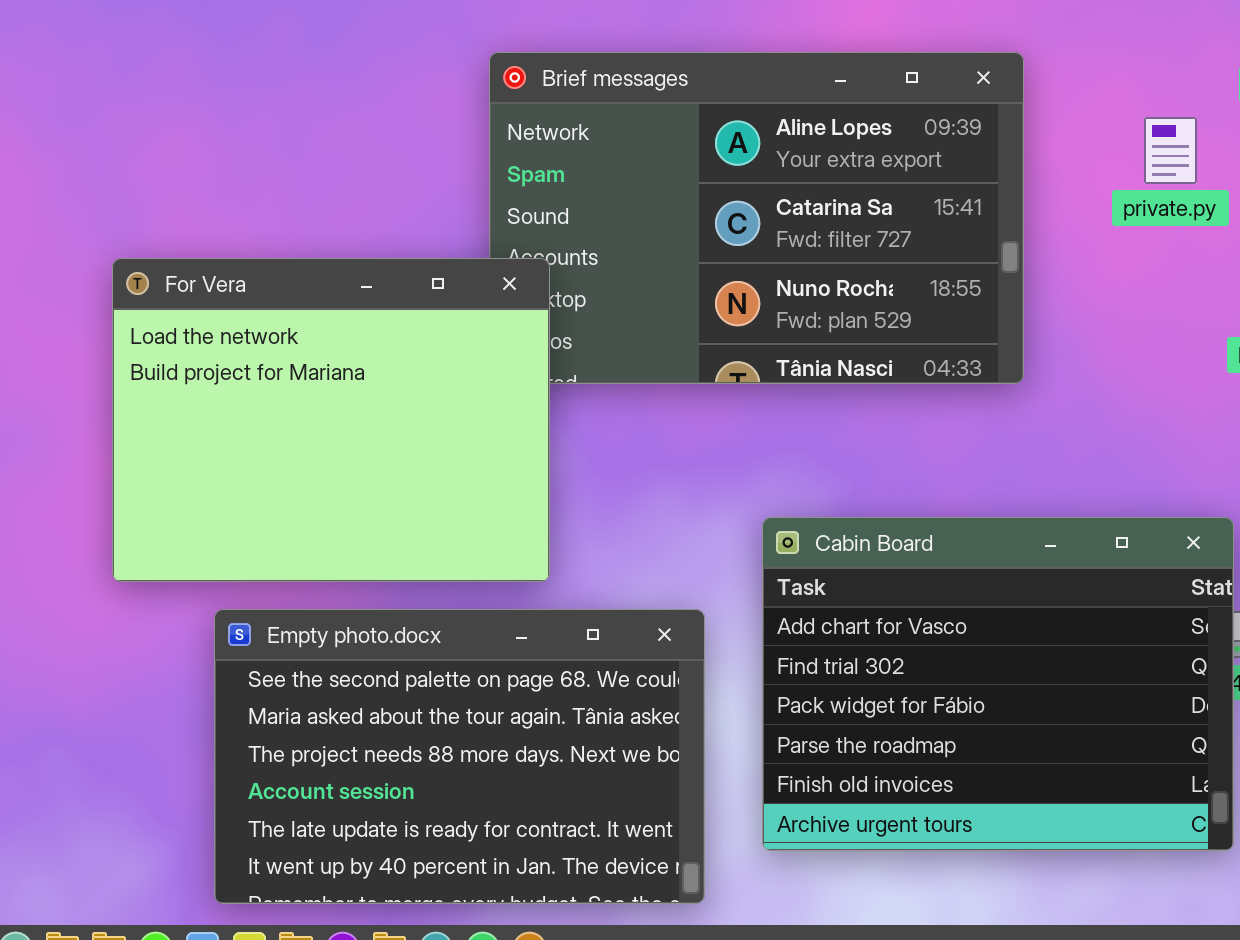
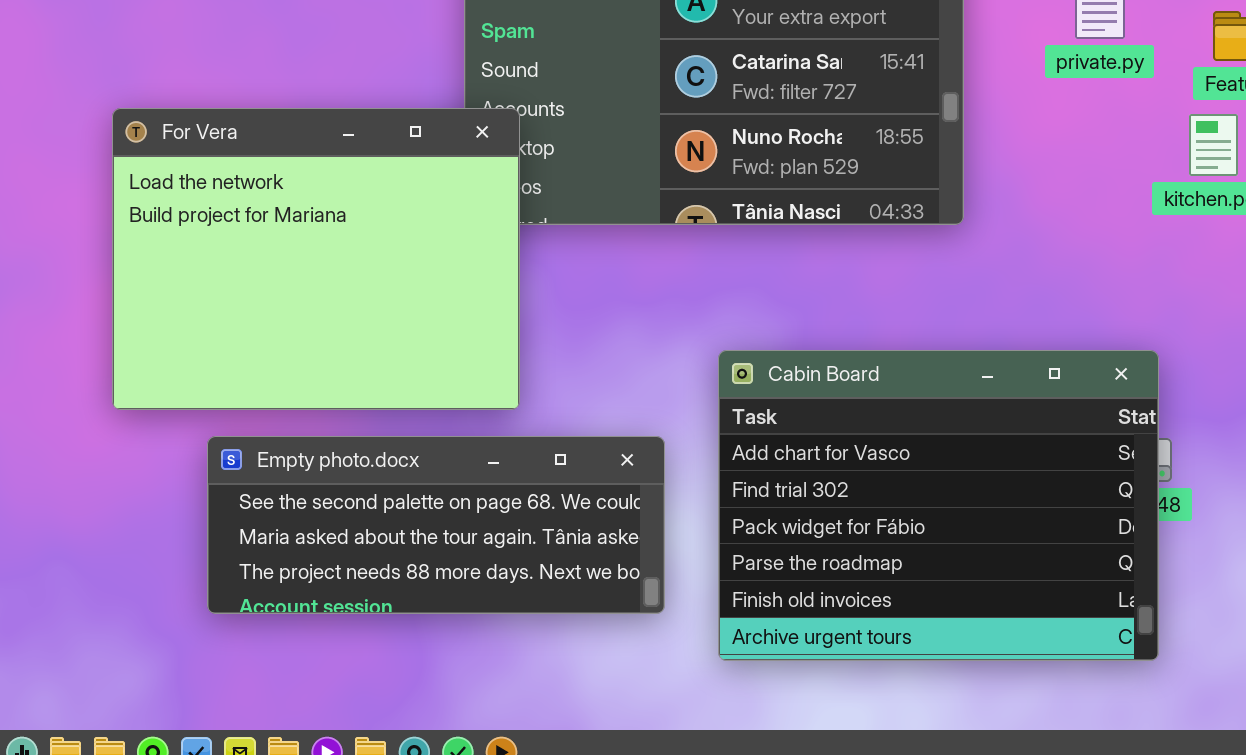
Empty photo.docx: [214,609,705,904] -> [207,436,665,614], resized

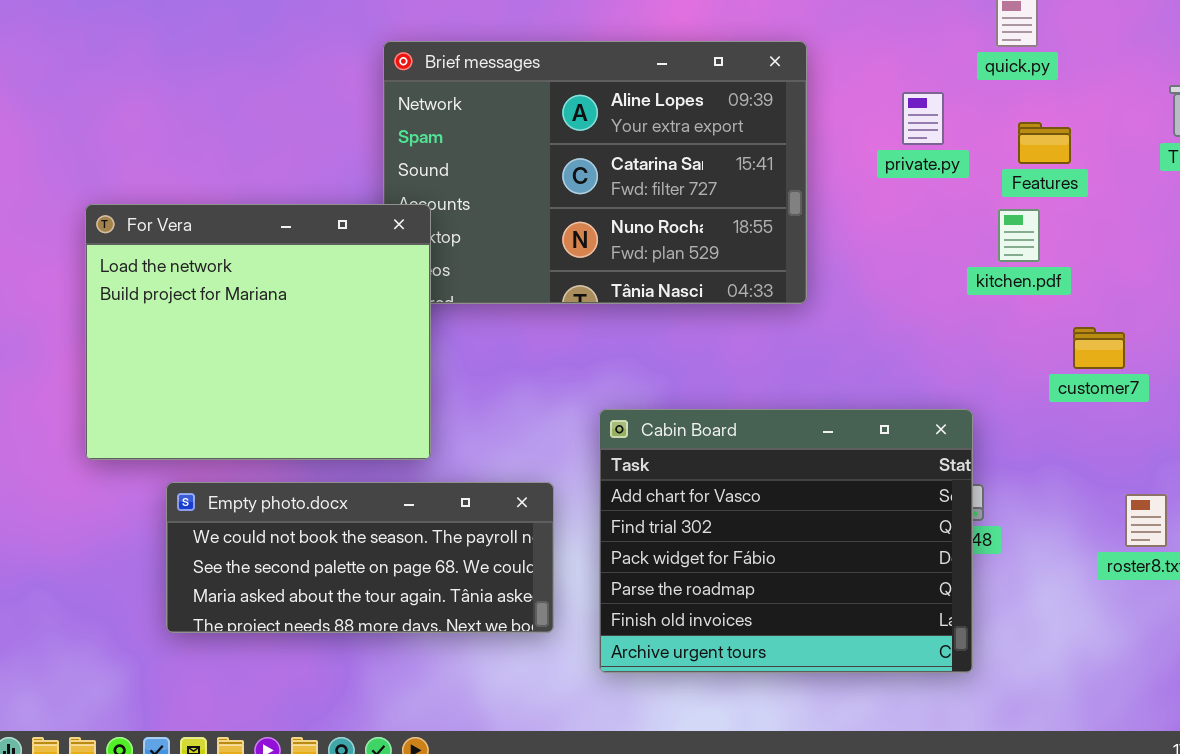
Empty photo.docx: [207,436,665,614] -> [166,482,554,633], scrolled up 1 row

